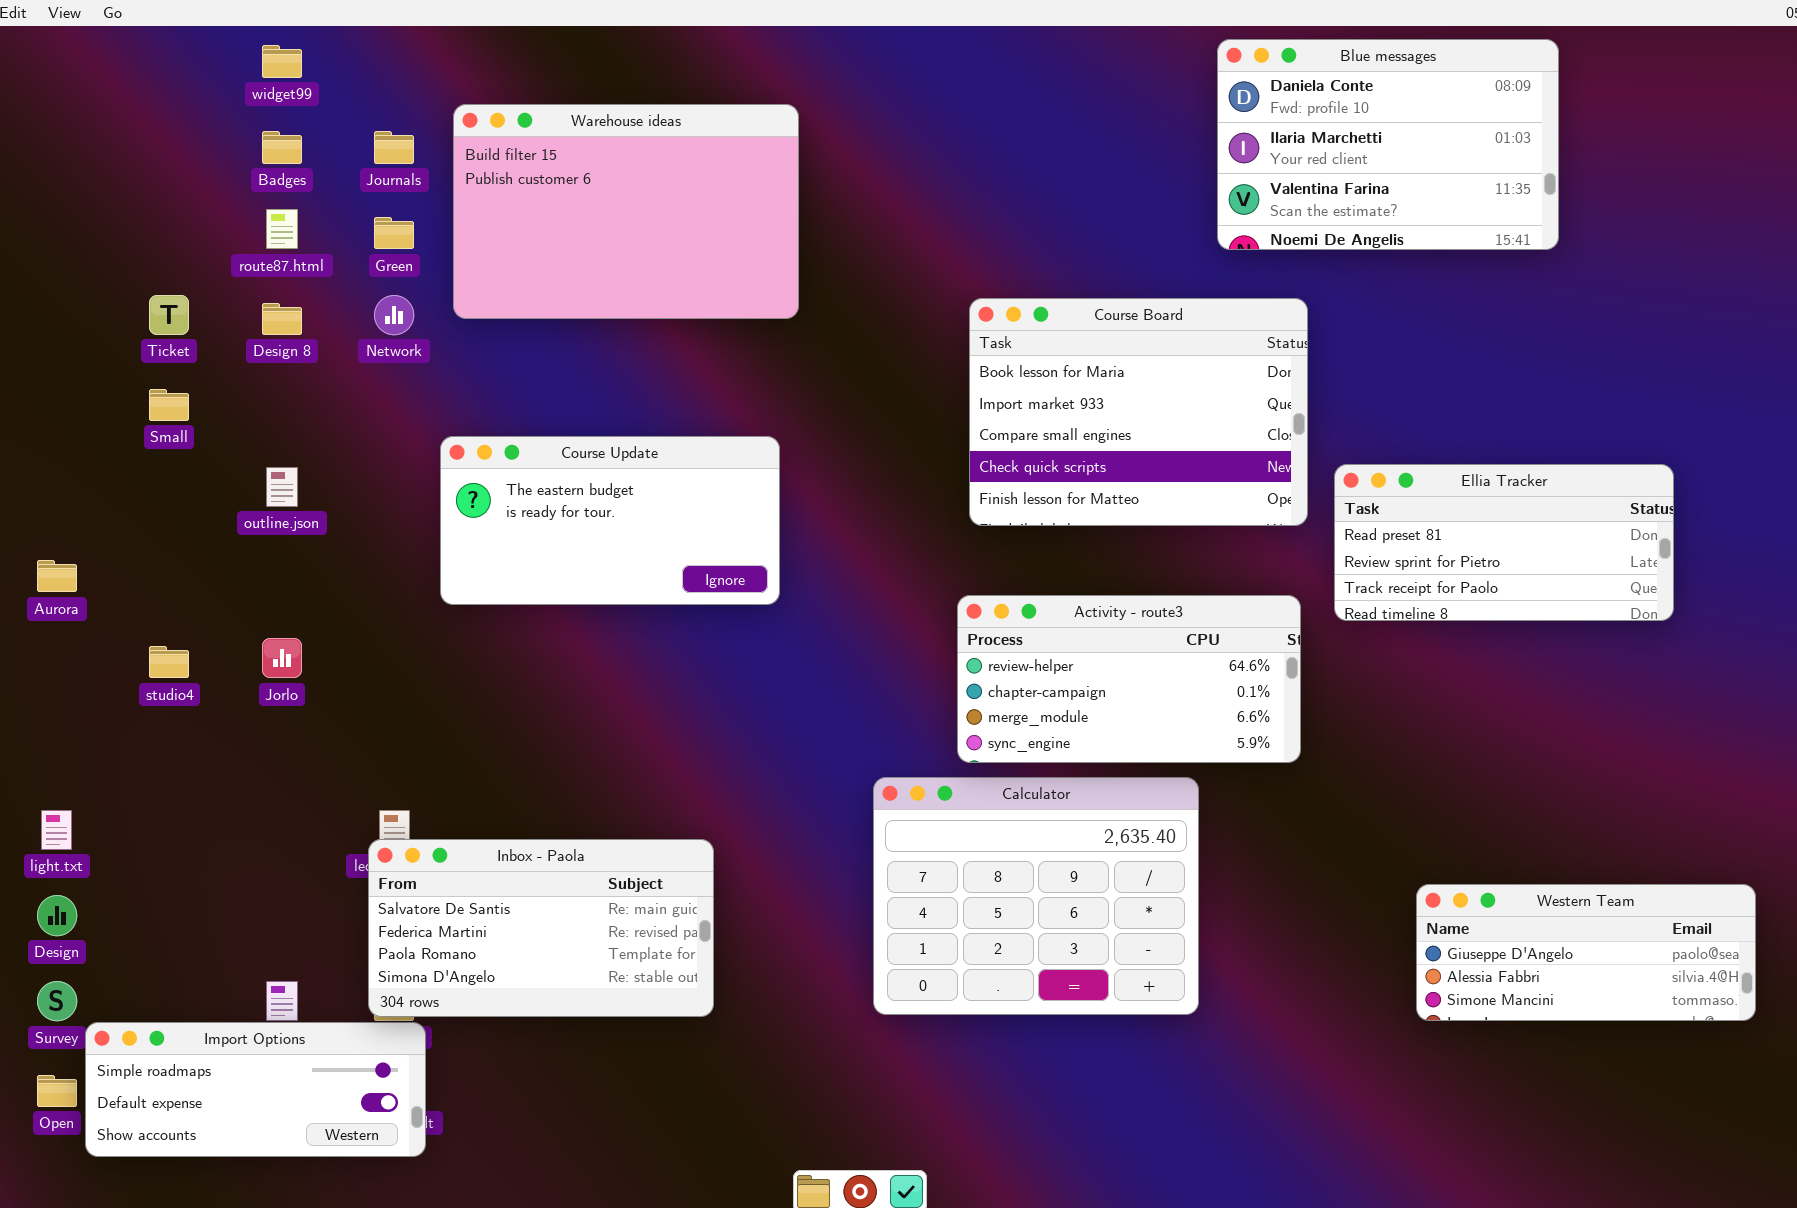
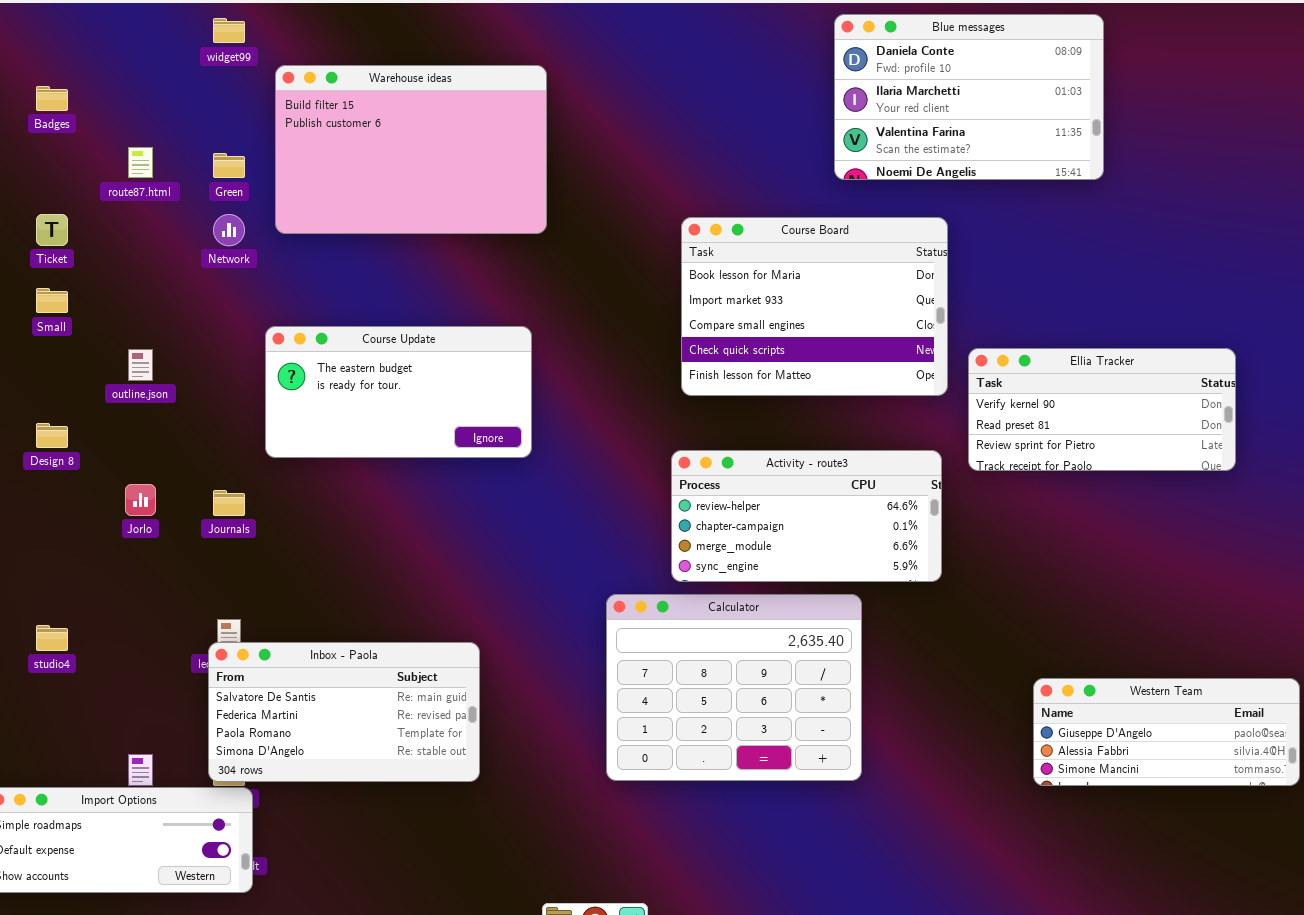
Blue messages: [1217,39,1559,250] -> [834,14,1104,180], moved
widget99: [262,45,302,78] -> [213,18,245,43], moved
Badges: [262,131,302,164] -> [36,86,68,111], moved
Journals: [374,131,414,164] -> [213,490,245,516], moved
Design 8: [262,303,302,335] -> [36,423,68,448], moved
Ellia Tracker: [1334,464,1674,621] -> [968,348,1236,471], scrolled up 1 row
studio4: [149,646,189,678] -> [36,625,68,651], moved

